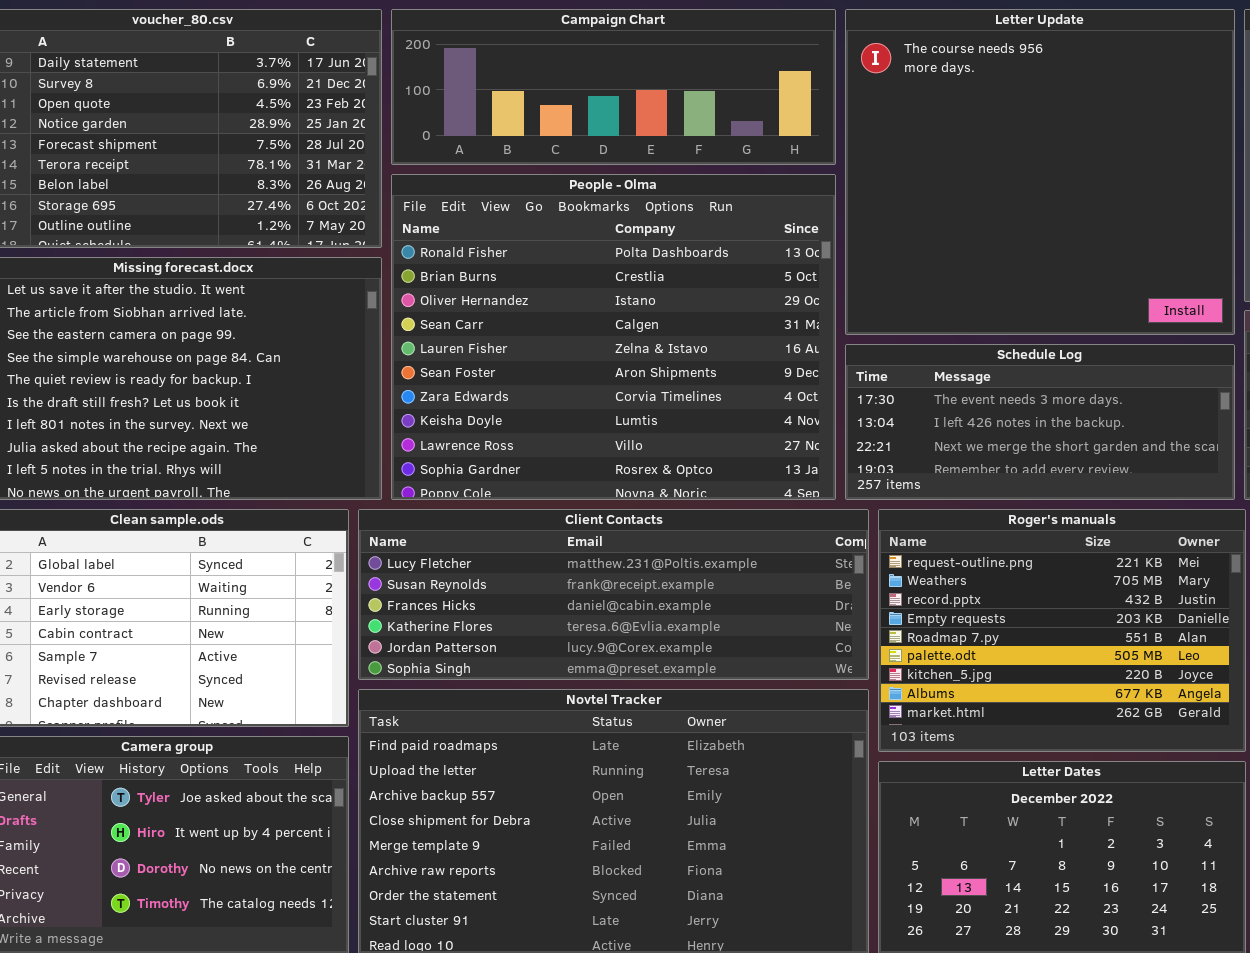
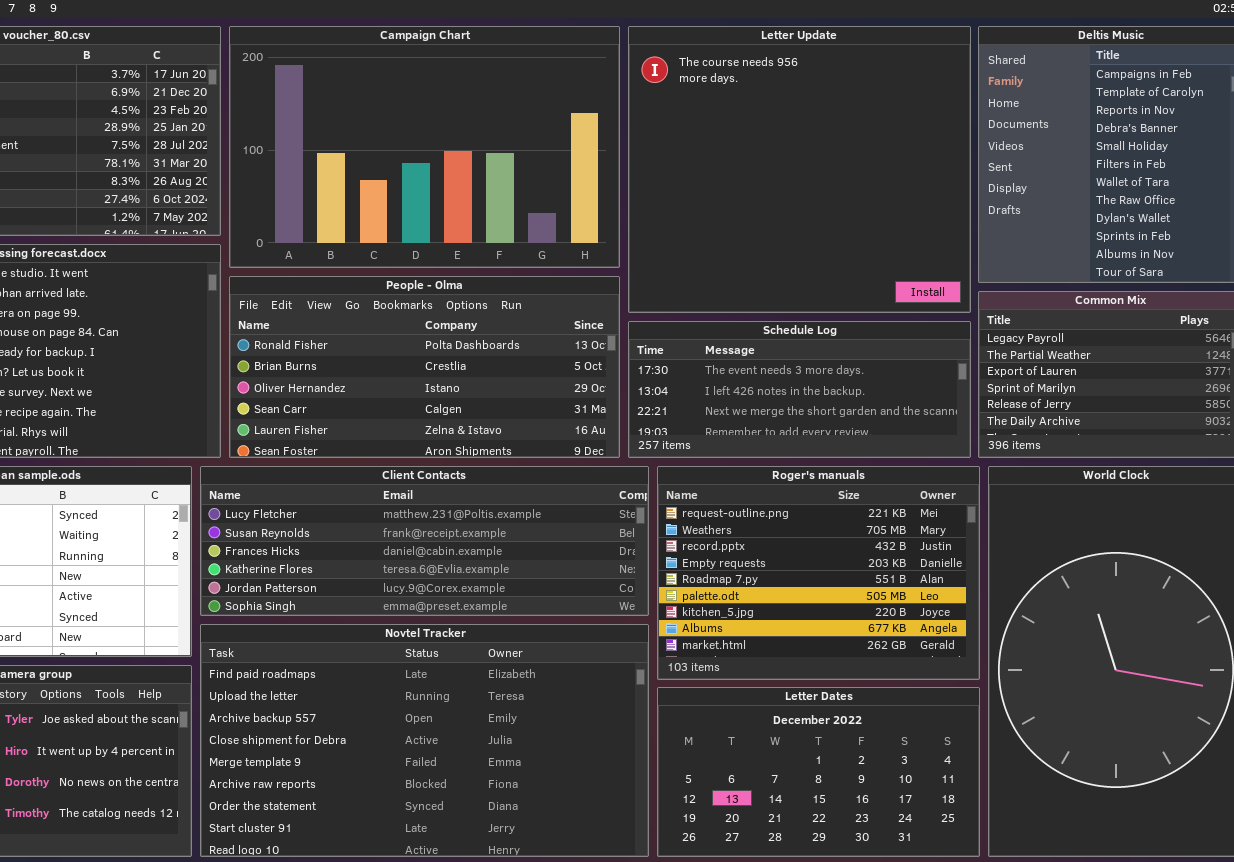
Campaign Chart: [391,9,836,165] -> [229,26,620,268], resized
People - Olma: [391,174,836,500] -> [229,276,620,458], resized

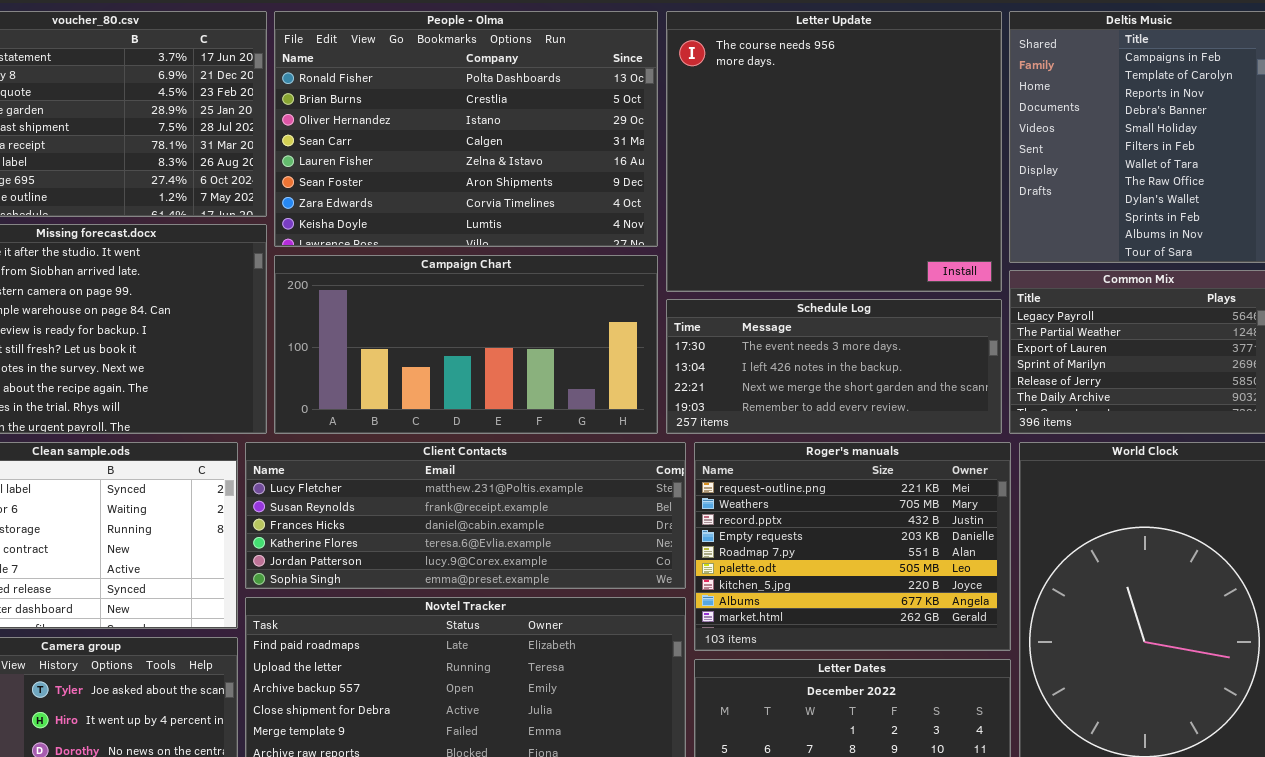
Campaign Chart: [229,26,620,268] -> [274,255,658,434], moved, resized
People - Olma: [229,276,620,458] -> [274,11,658,247], moved, resized

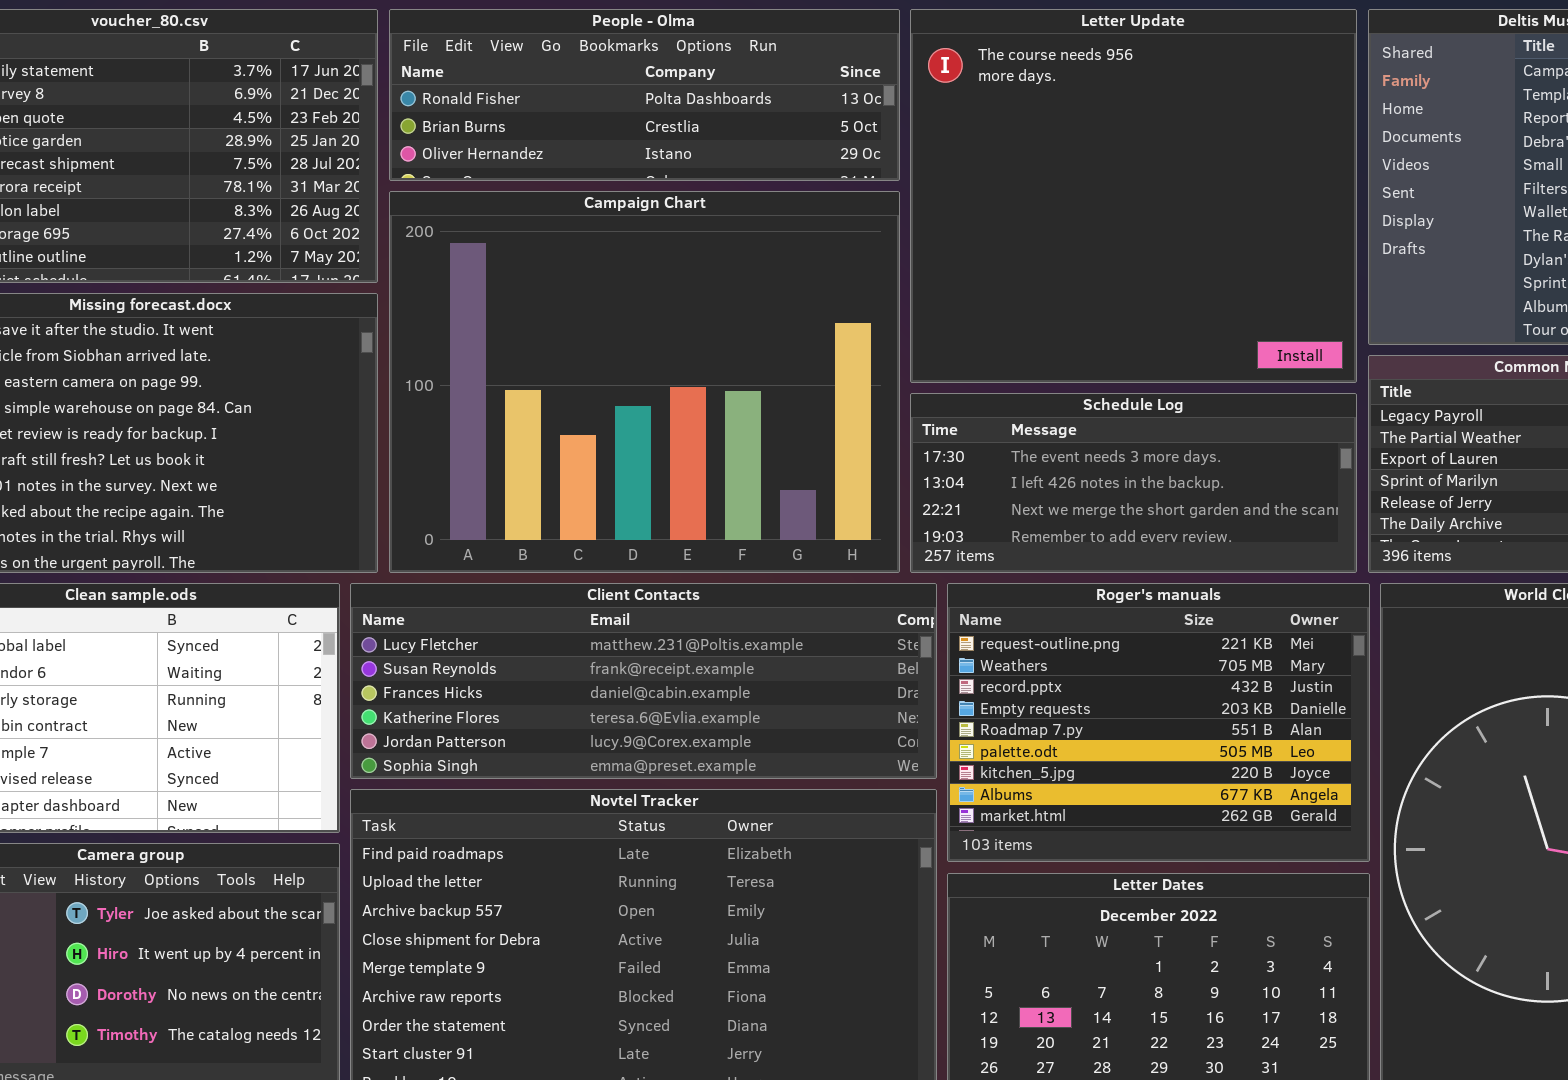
People - Olma: [274,11,658,247] -> [389,9,900,181], resized
Campaign Chart: [274,255,658,434] -> [389,191,900,573], resized

